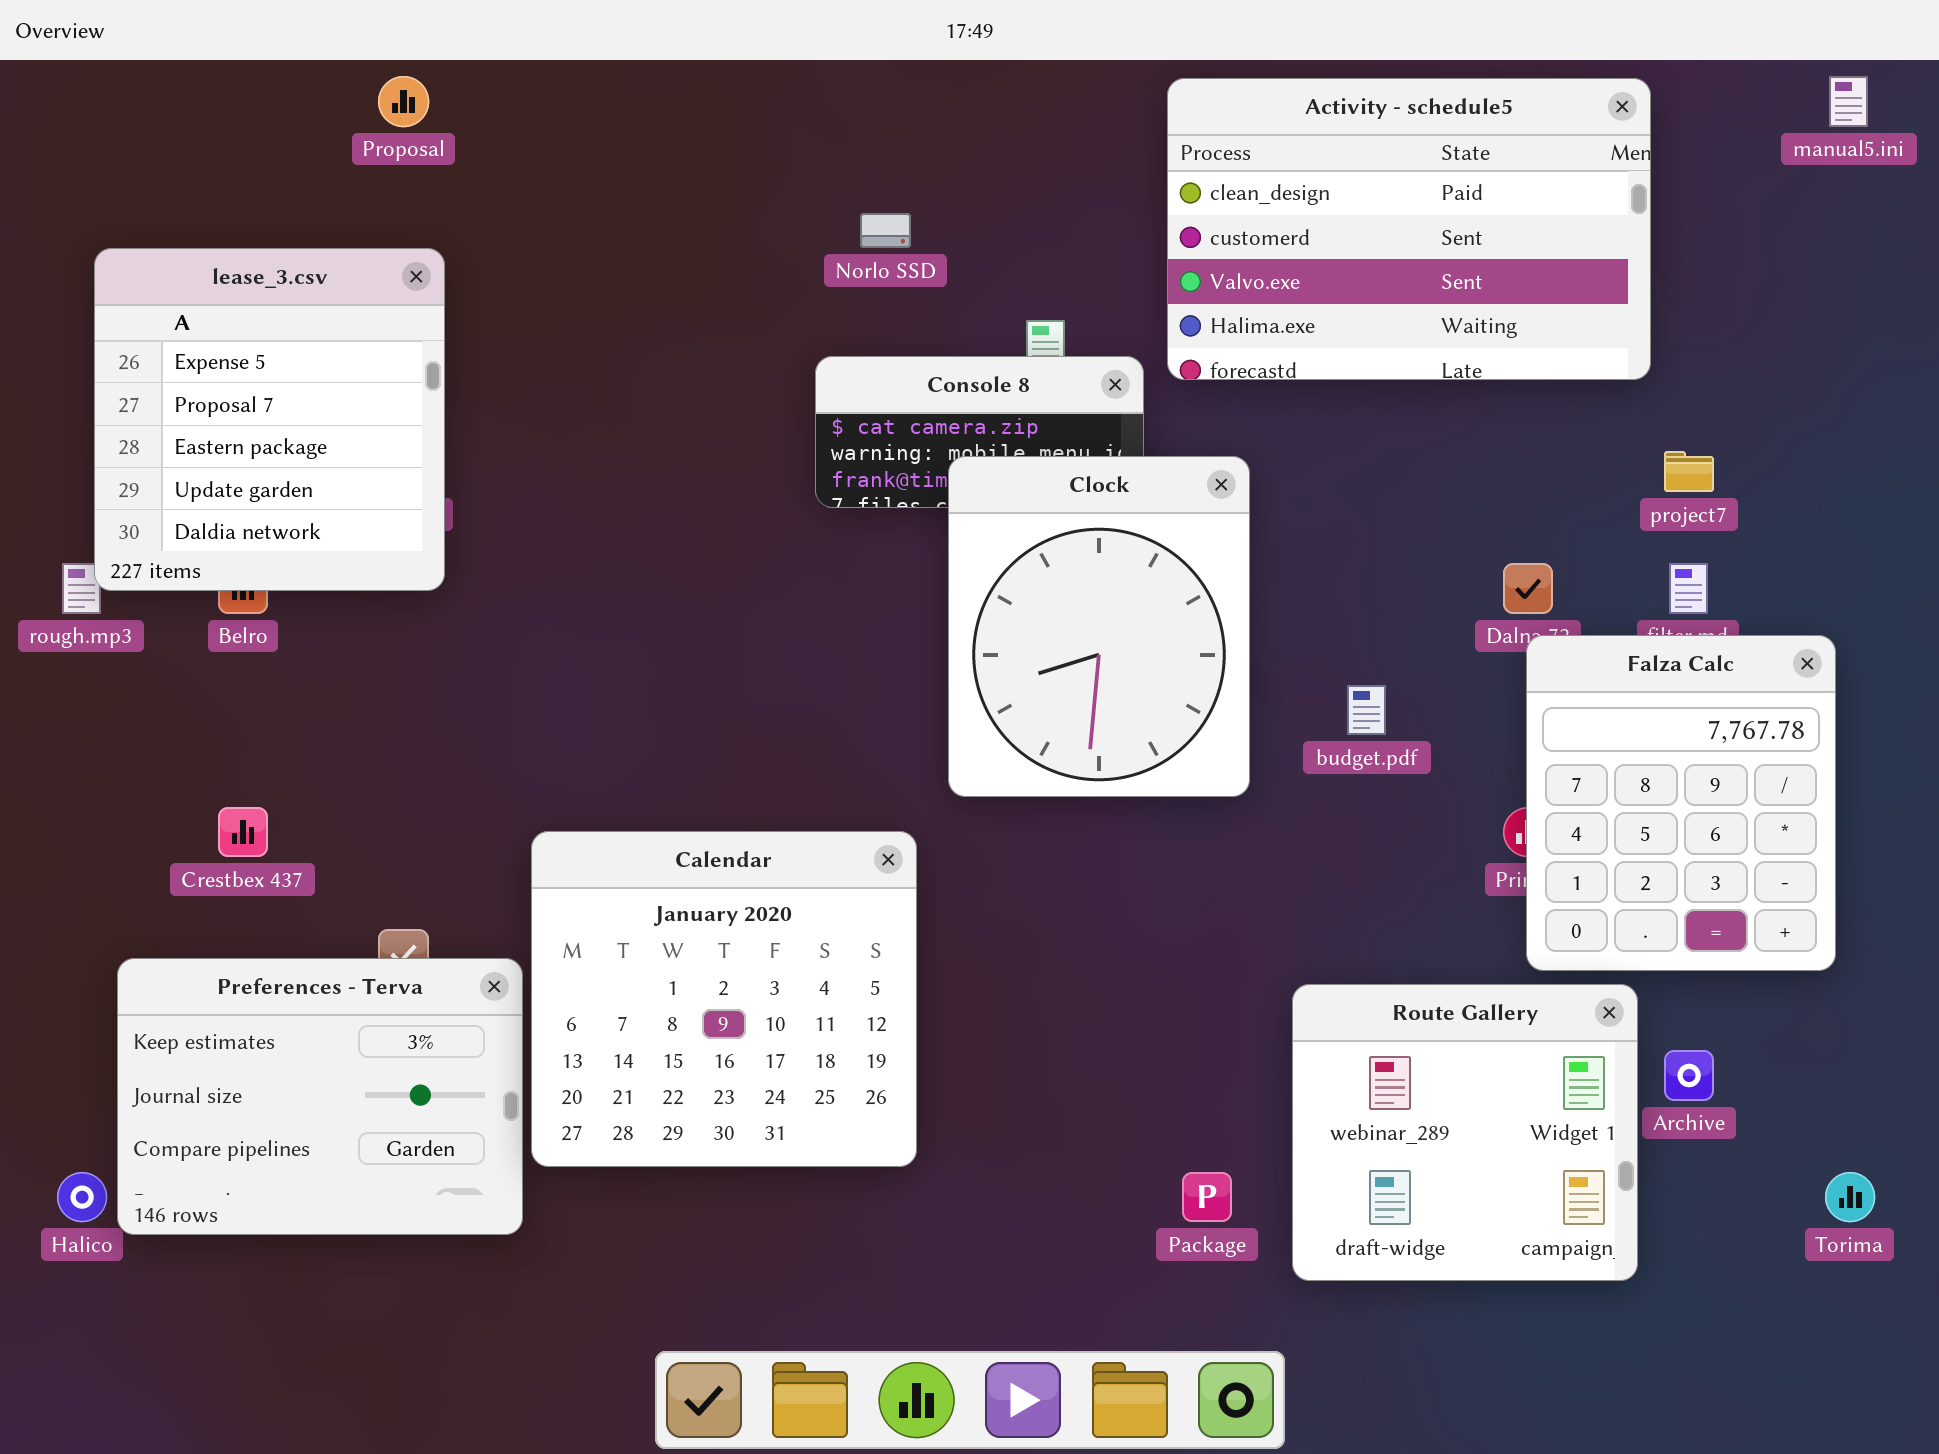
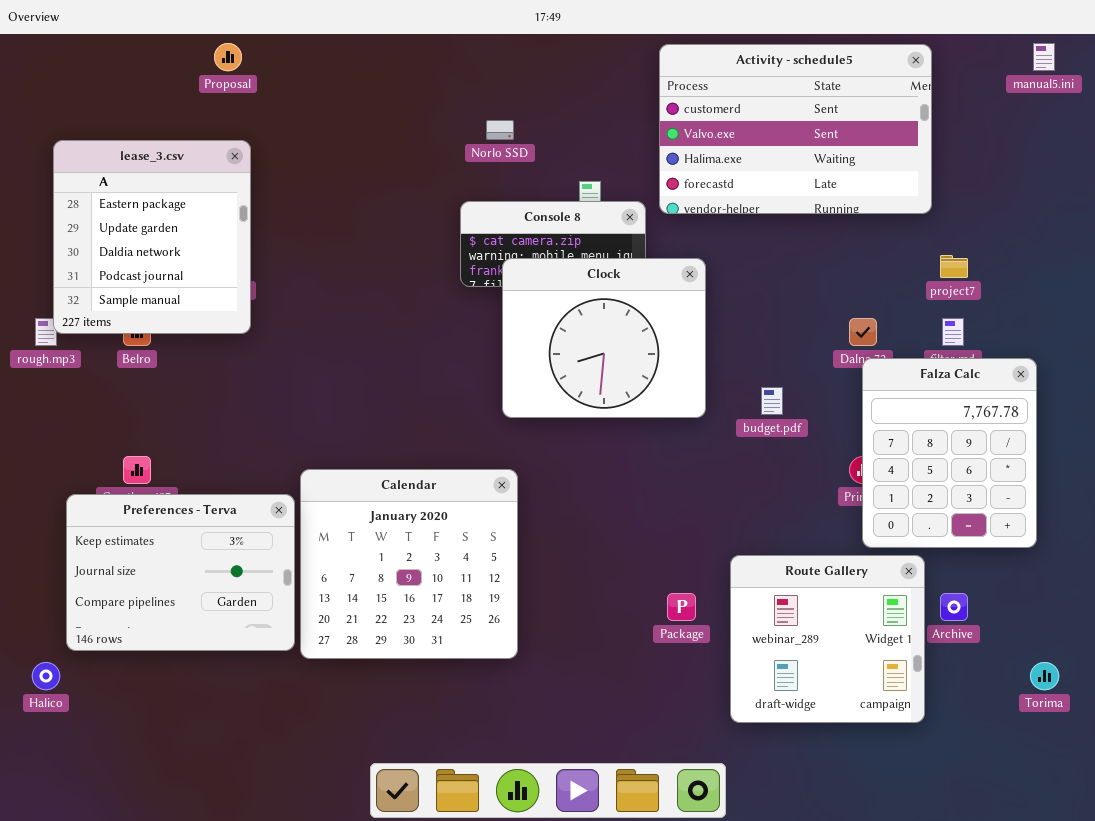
Activity - schedule5: [1167,78,1651,380] -> [659,44,932,214], scrolled down 1 row
lease_3.csv: [94,248,445,591] -> [53,140,251,334], scrolled down 2 rows
Clock: [948,456,1250,797] -> [502,258,706,418], resized
Preferences - Terva: [117,958,523,1235] -> [66,494,295,651], moved
Package: [1182,1172,1232,1222] -> [667,593,696,621], moved

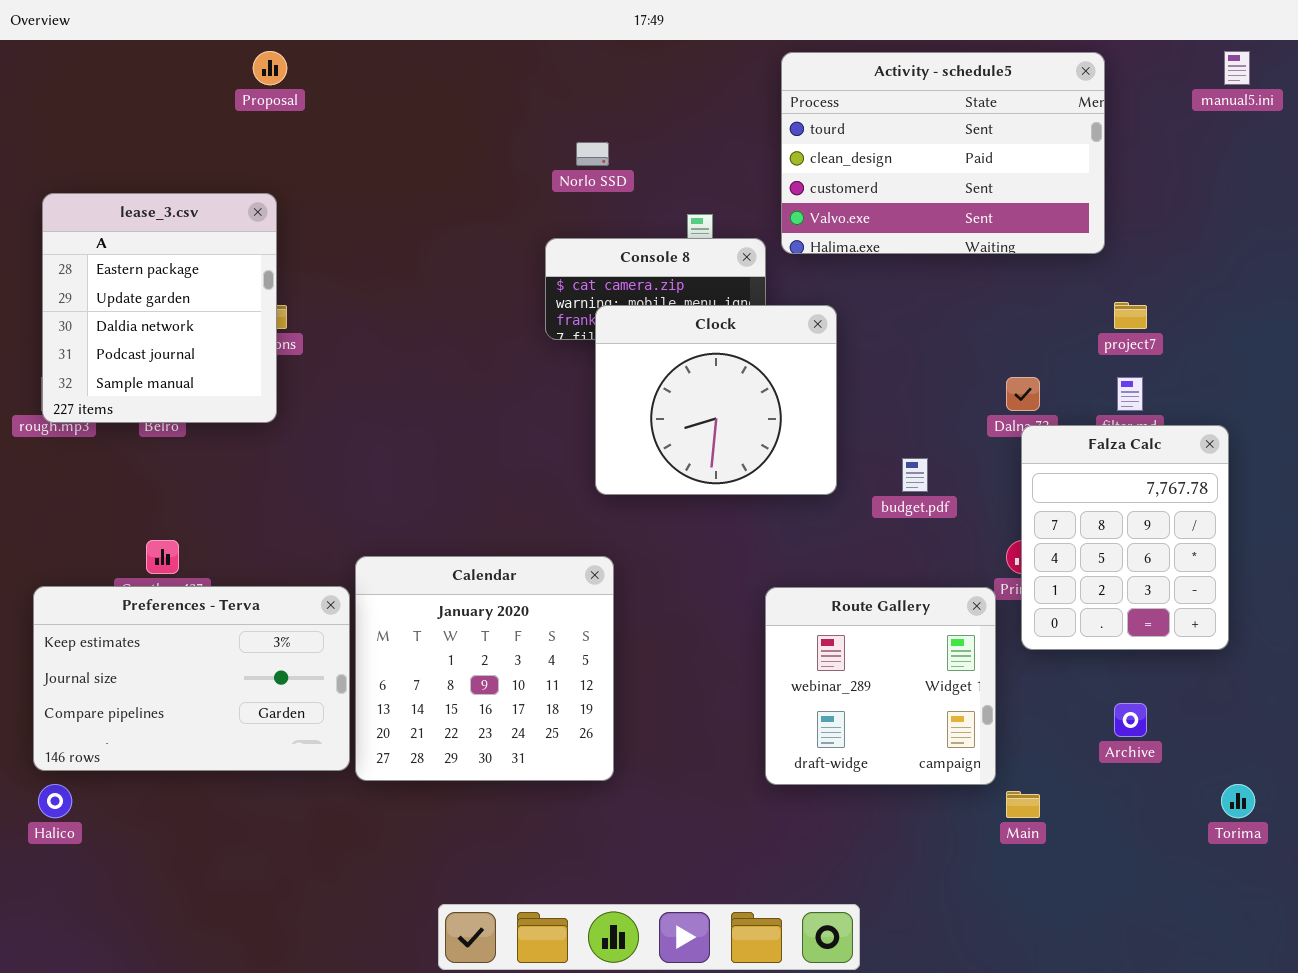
Activity - schedule5: [659,44,932,214] -> [781,52,1105,254], scrolled up 2 rows
lease_3.csv: [53,140,251,334] -> [42,193,277,423], moved
Preferences - Terva: [66,494,295,651] -> [33,586,350,771], resized
Route Gallery: [730,555,925,723] -> [765,587,996,785], moved

